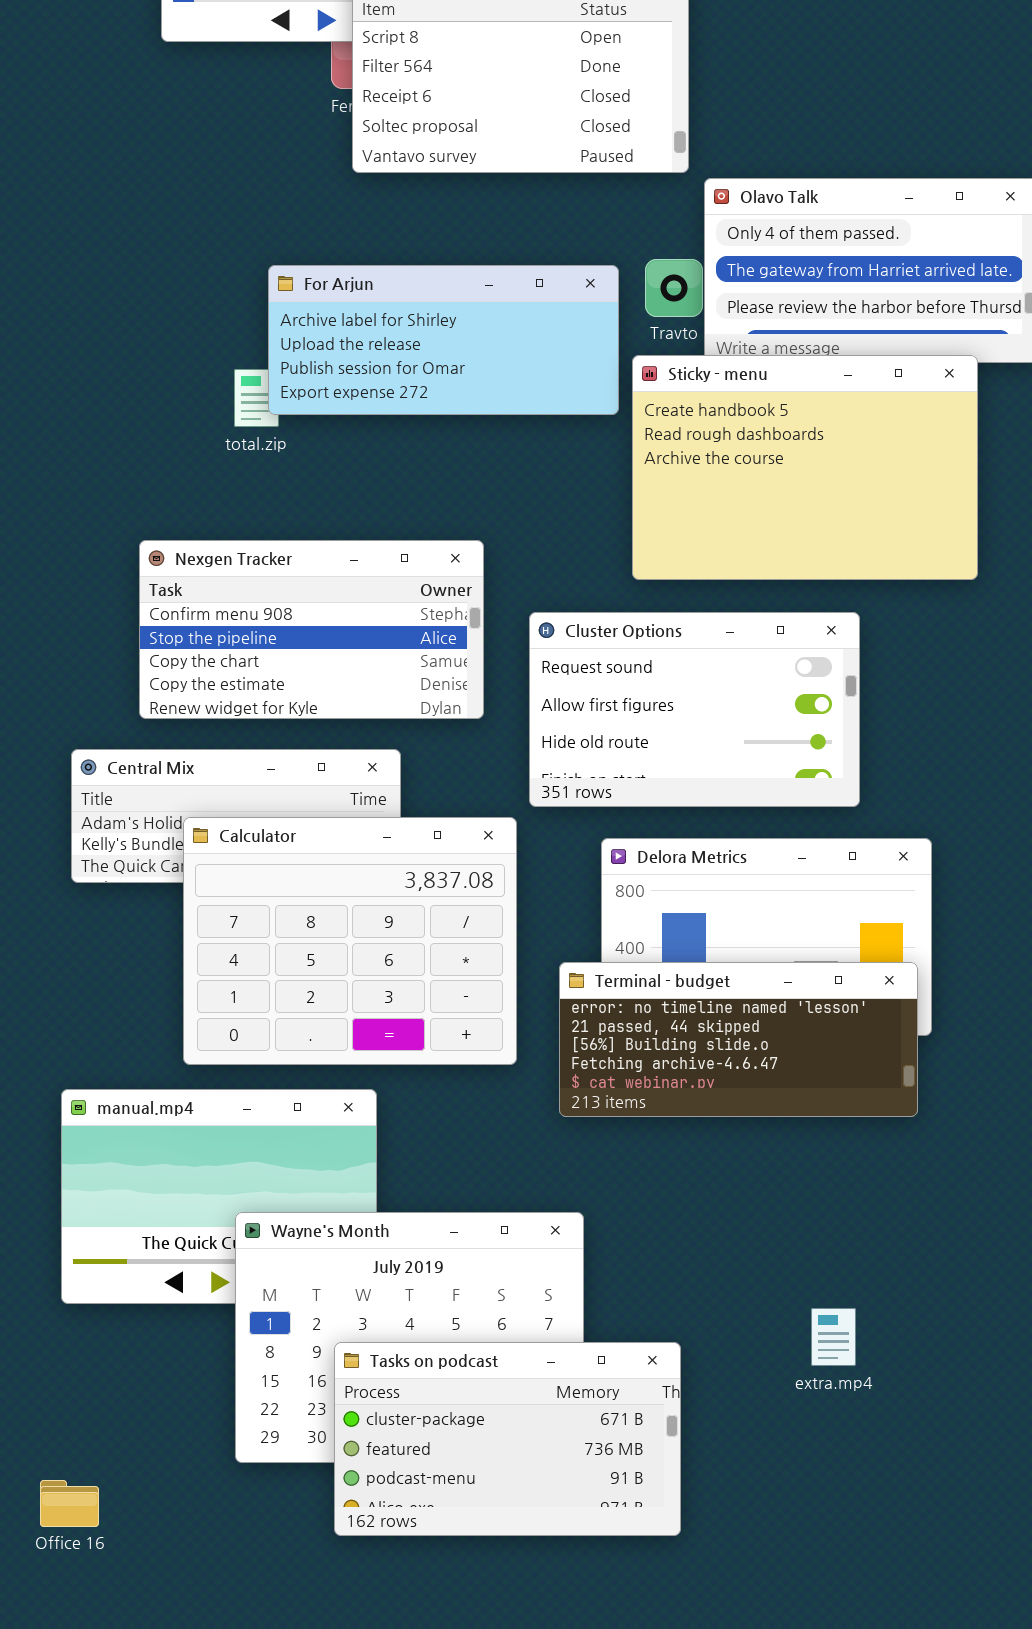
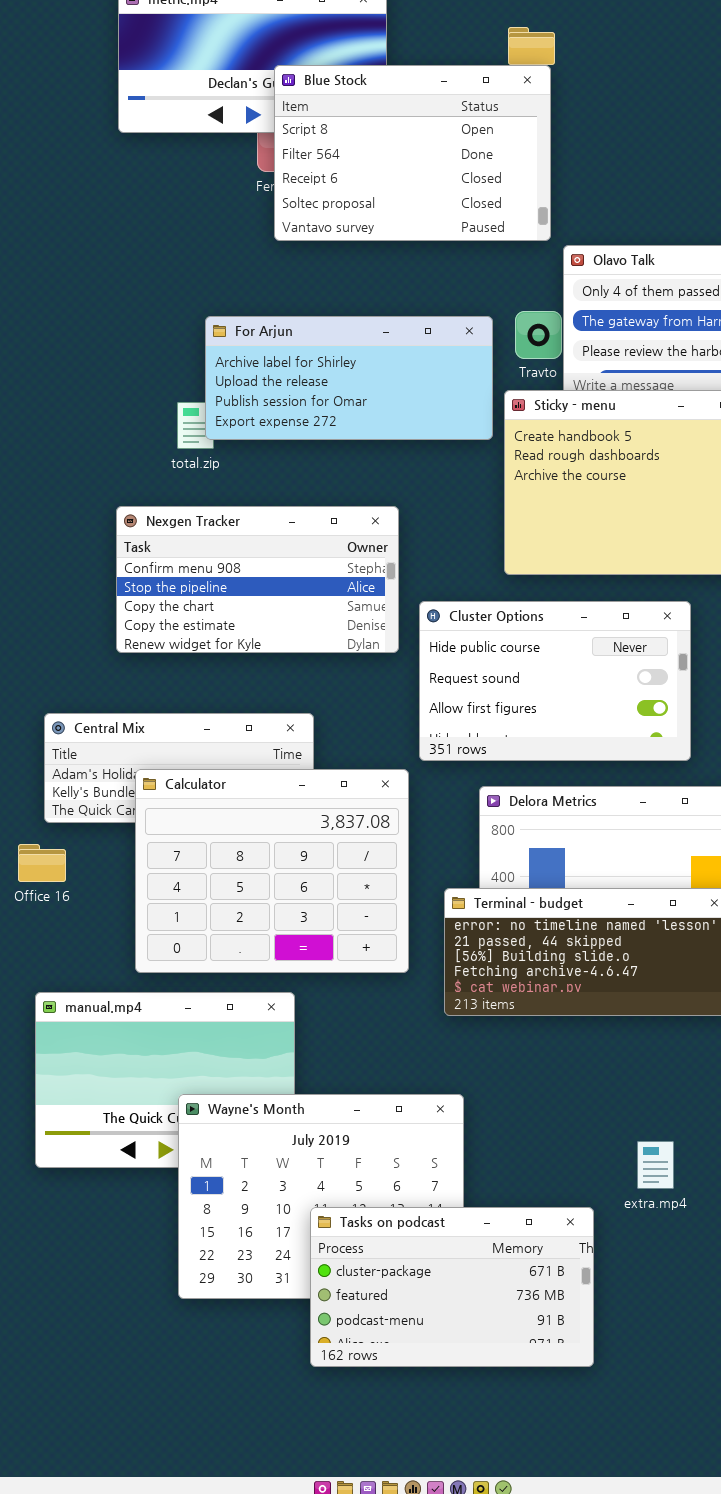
Nexgen Tracker: [139,540,484,719] -> [116,506,399,653], moved
Cluster Options: [529,612,860,807] -> [419,601,691,761], scrolled up 1 row
extra.mp4: [811,1308,856,1366] -> [637,1141,674,1189], moved
Tasks on podcast: [334,1342,681,1536] -> [310,1207,594,1367], moved
Office 16: [40,1480,99,1527] -> [18,844,66,882], moved

